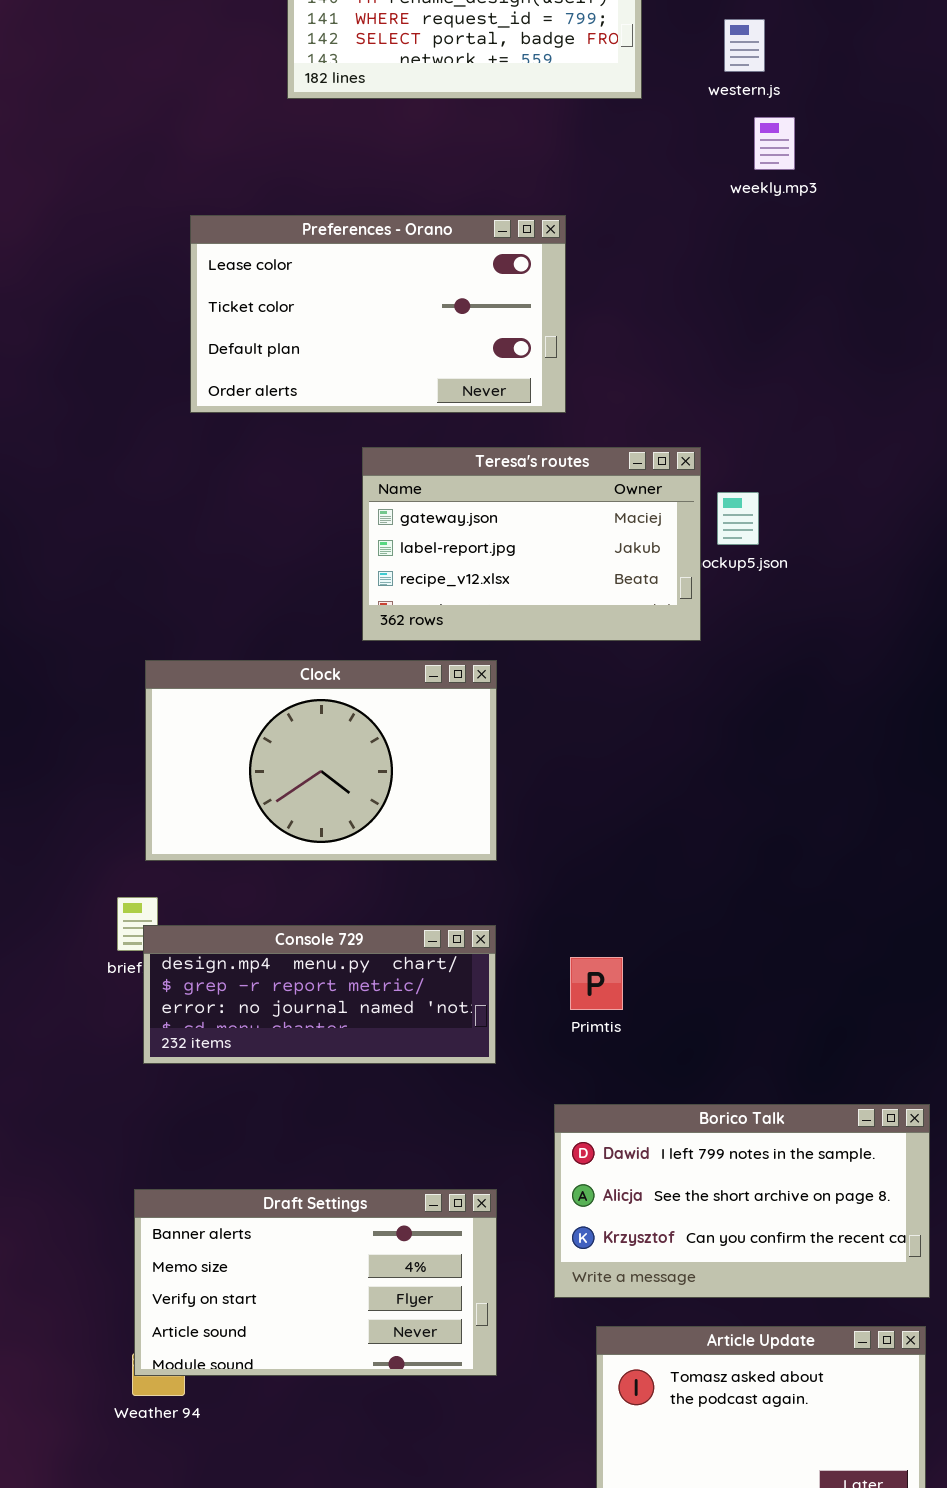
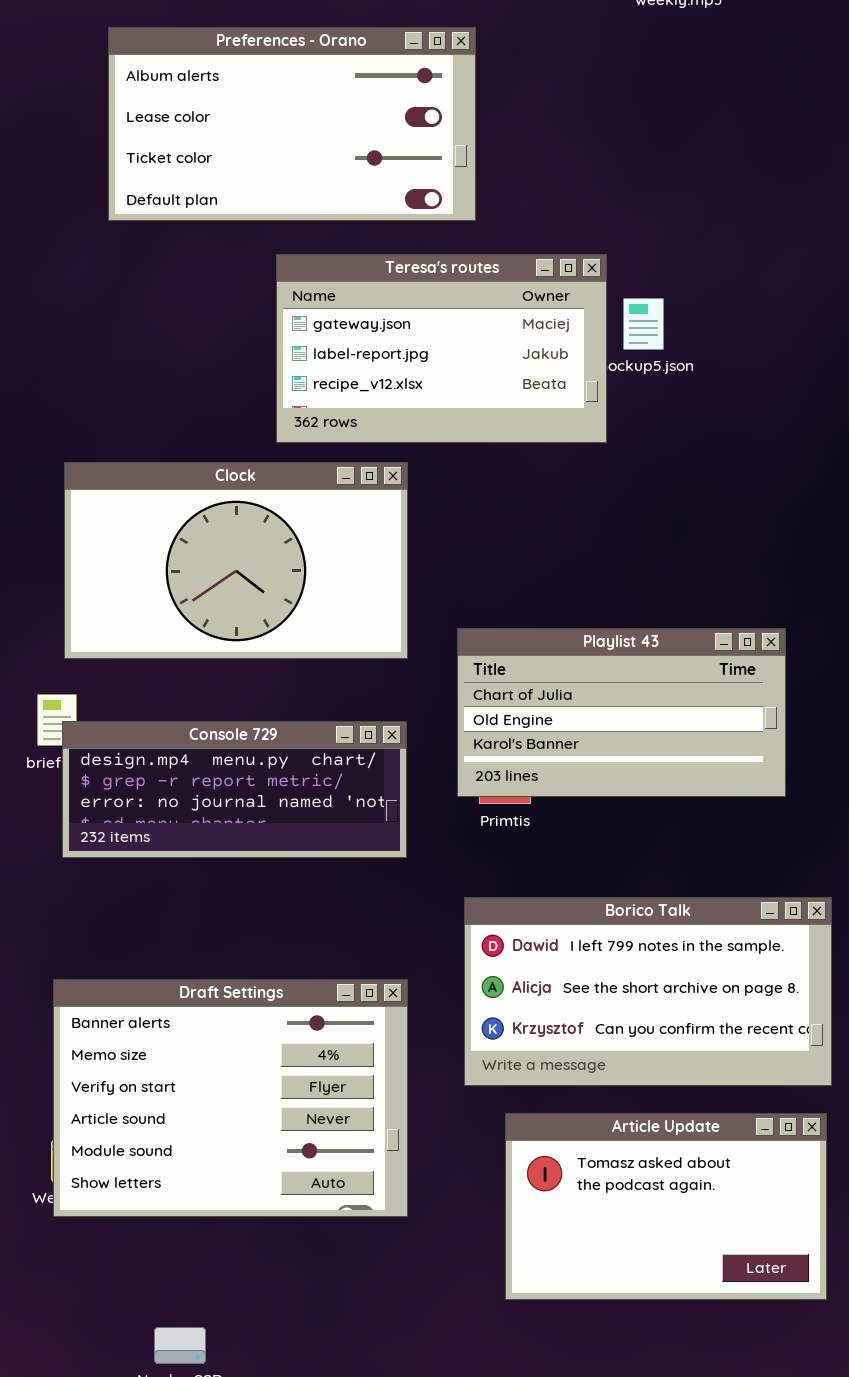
Preferences - Orano: [190,215,566,413] -> [108,27,476,221], scrolled up 1 row
Playlist 43: none -> [457,628,786,797], opened
Draft Settings: [134,1189,497,1376] -> [53,979,408,1217], resized

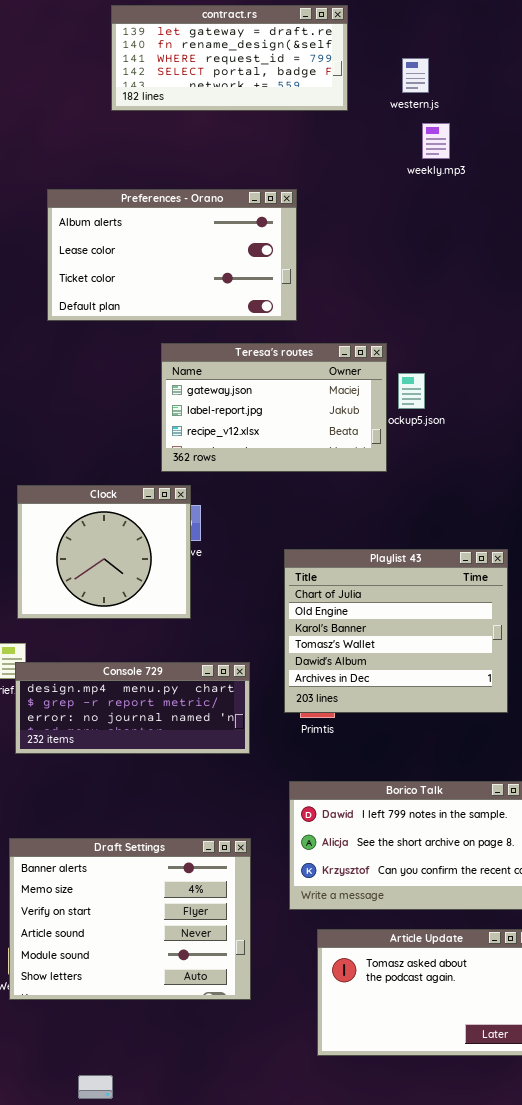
Clock: [64,462,408,659] -> [17,485,191,619], resized
Playlist 43: [457,628,786,797] -> [284,549,508,713], resized

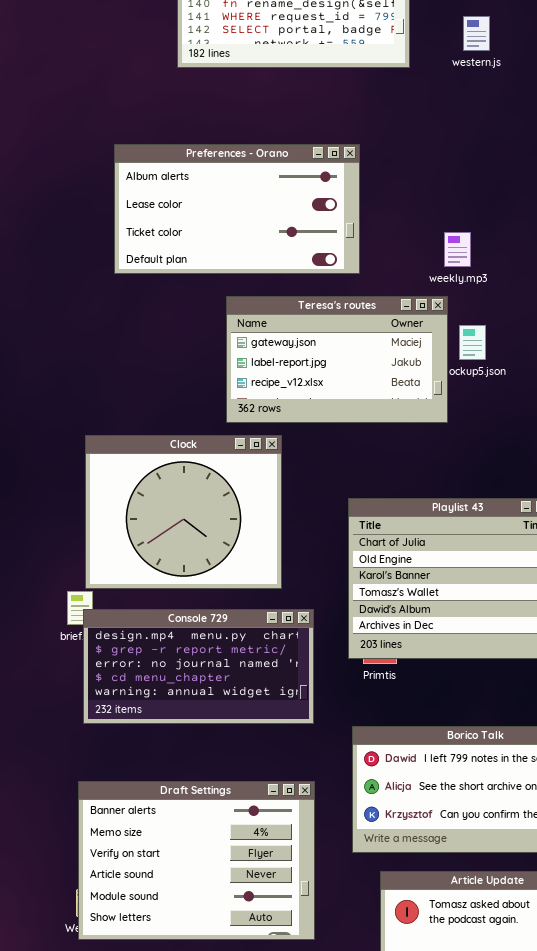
weekly.mp3: [422,123,450,159] -> [444,232,471,267], moved
Clock: [17,485,191,619] -> [85,435,282,589], resized
Console 729: [15,662,250,754] -> [83,609,314,724], resized

